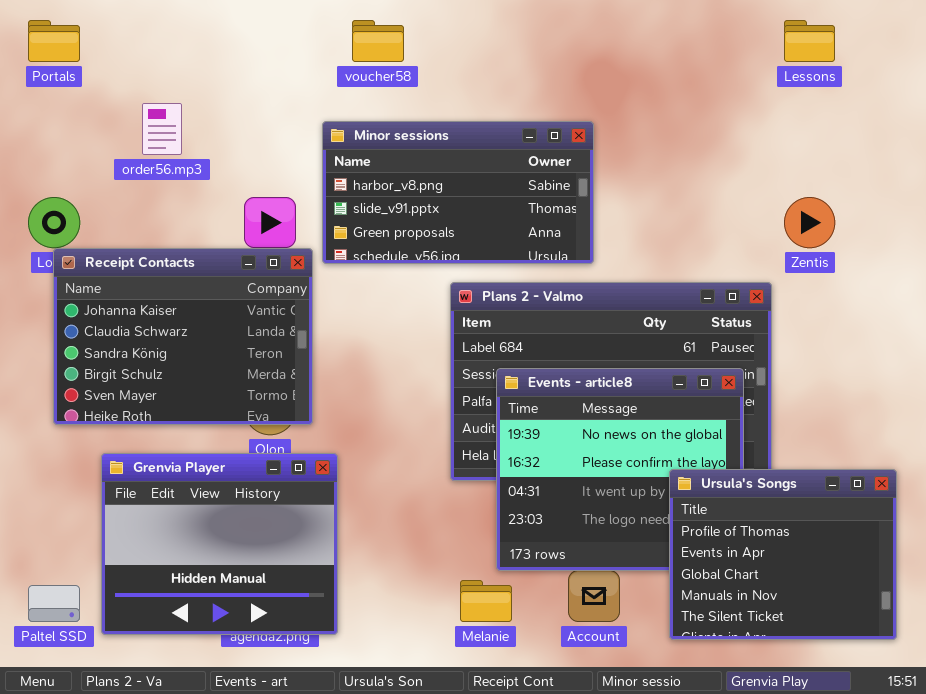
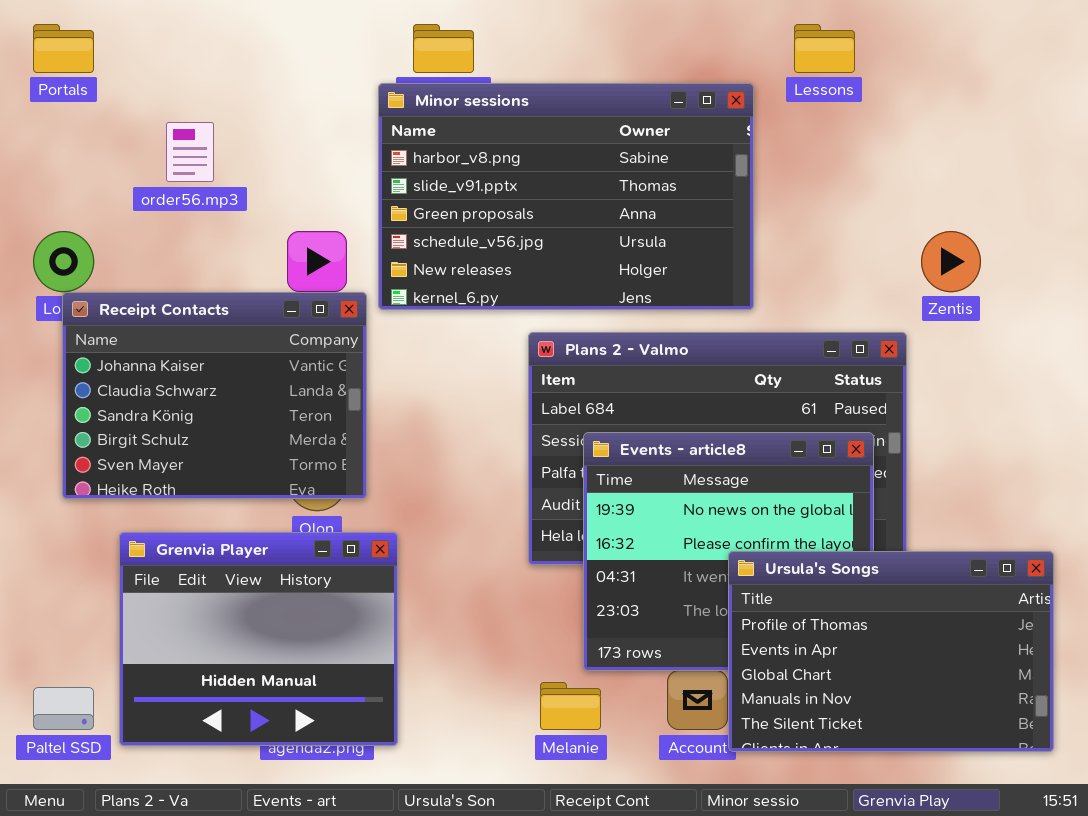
Lessons: [784,20,835,62] -> [794,24,855,73], moved
Minor sessions: [322,121,594,264] -> [378,83,754,310], resized
Ursula's Songs: [669,469,897,640] -> [728,551,1054,752], resized

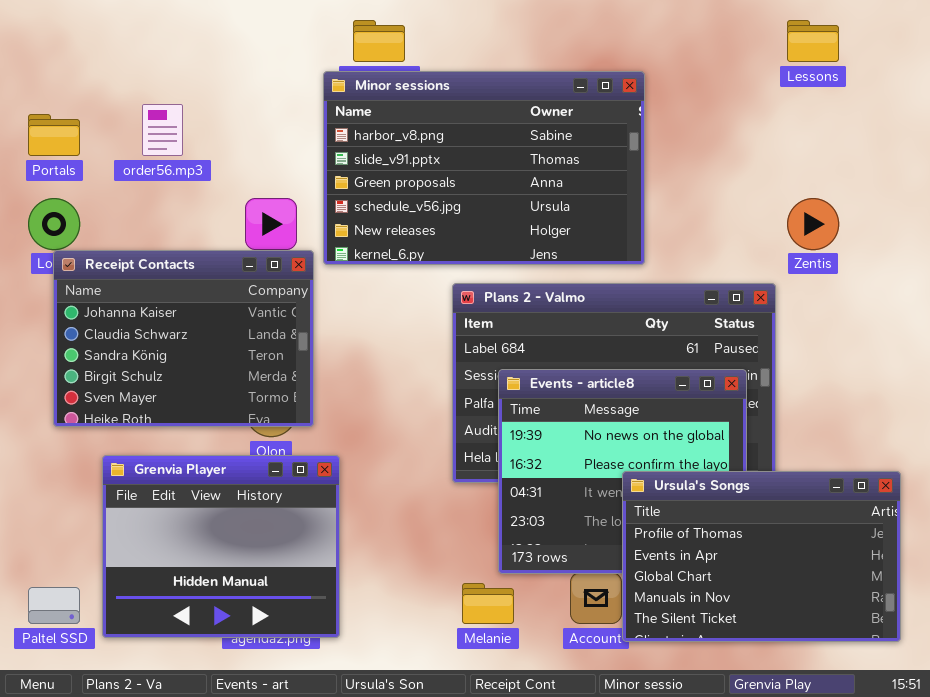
Portals: [33,24,94,73] -> [28,114,80,156], moved
Lessons: [794,24,855,73] -> [787,20,839,62], moved

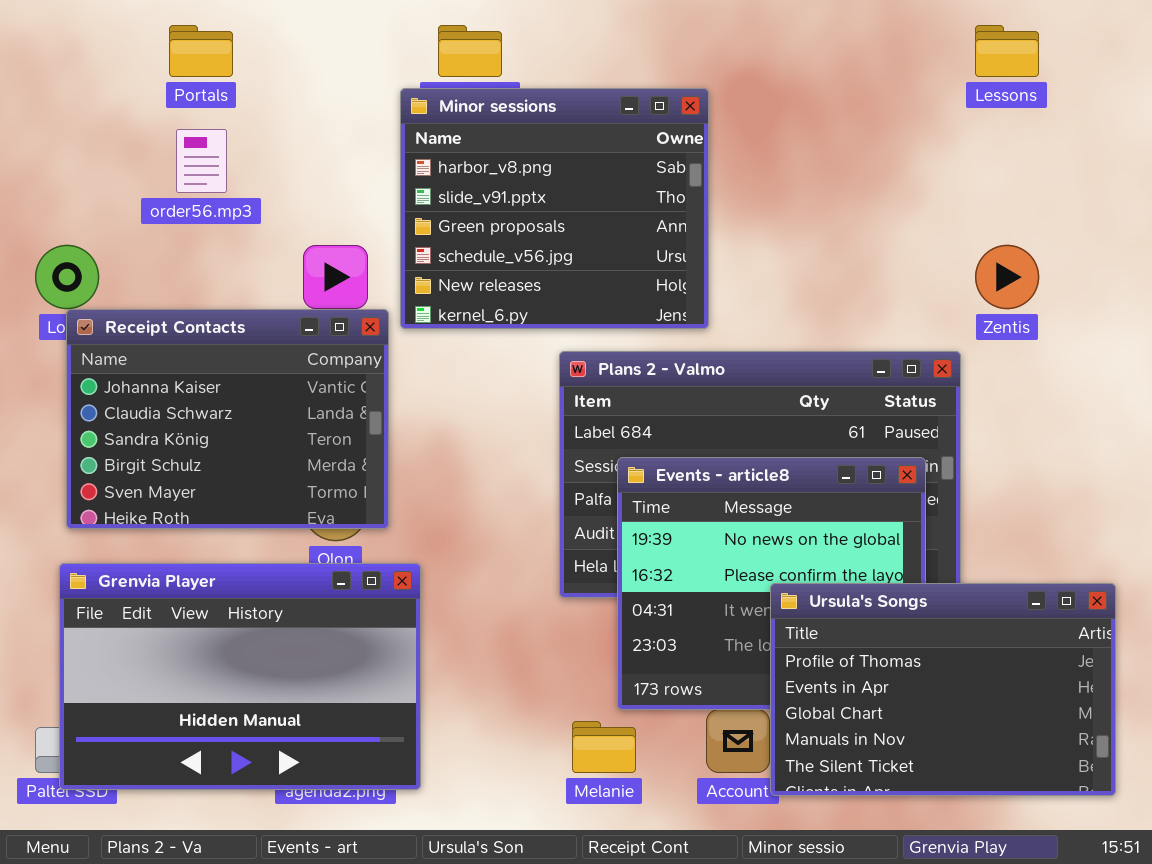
Minor sessions: [323,71,645,265] -> [400,88,709,329], resized
Portals: [28,114,80,156] -> [169,25,233,77], moved
Grenvia Player: [102,455,340,638] -> [59,563,421,790], resized

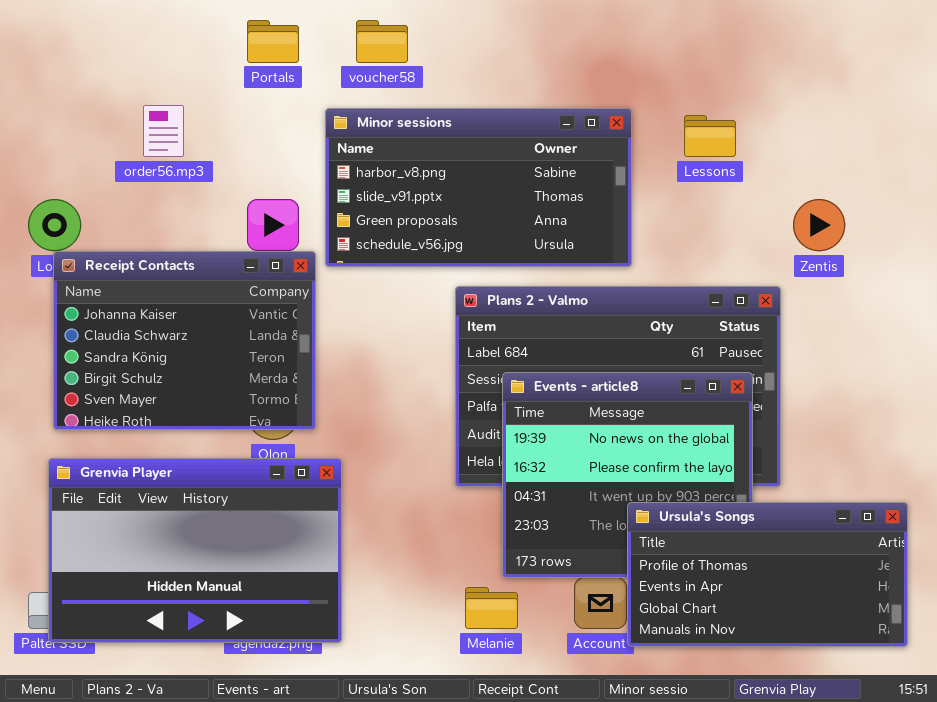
Portals: [169,25,233,77] -> [247,20,299,63], moved
Lessons: [975,25,1039,77] -> [684,115,736,157], moved
Minor sessions: [400,88,709,329] -> [325,108,632,267], resized
Ursula's Songs: [770,583,1116,796] -> [627,502,908,647], resized

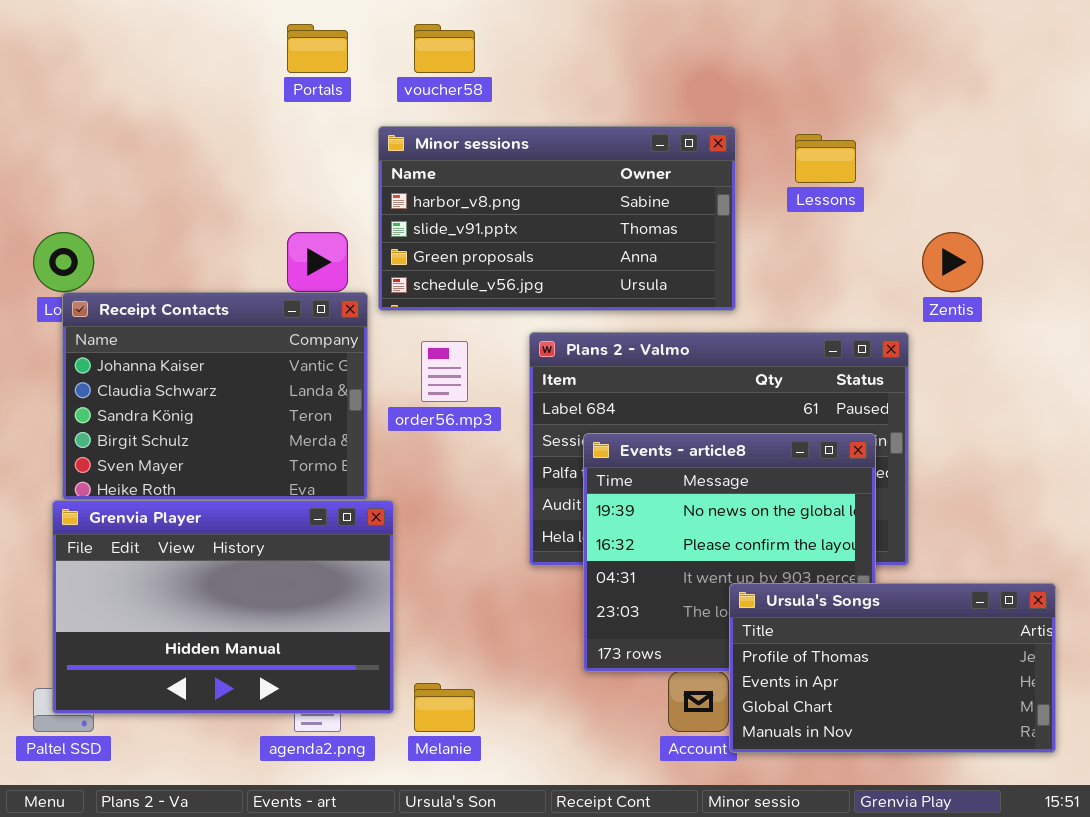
order56.mp3: [143,105,184,157] -> [421,341,468,402], moved
Grenvia Player: [48,458,342,643] -> [52,500,394,714], moved
Melanie: [465,587,518,629] -> [414,683,475,732], moved

